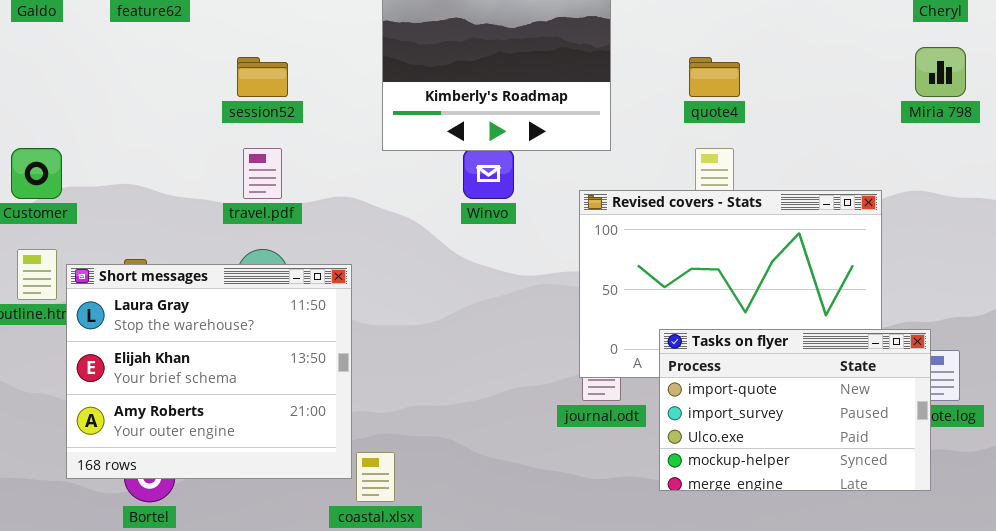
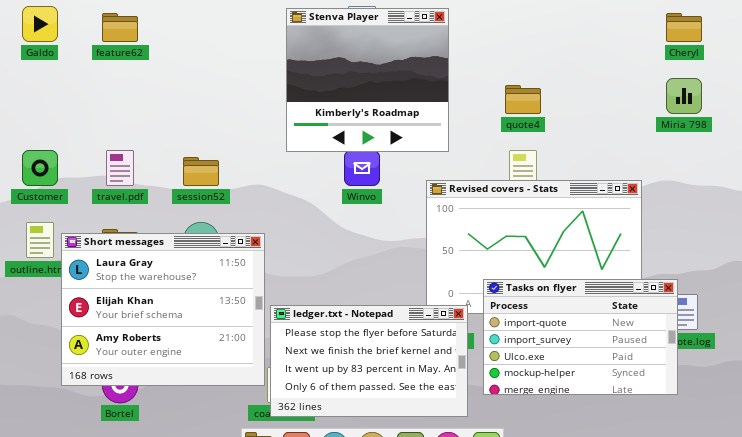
session52: [237,57,288,97] -> [183,157,219,186], moved
travel.pdf: [243,148,282,199] -> [106,150,134,186], moved
ledger.txt - Notepad: none -> [270,305,468,417], opened

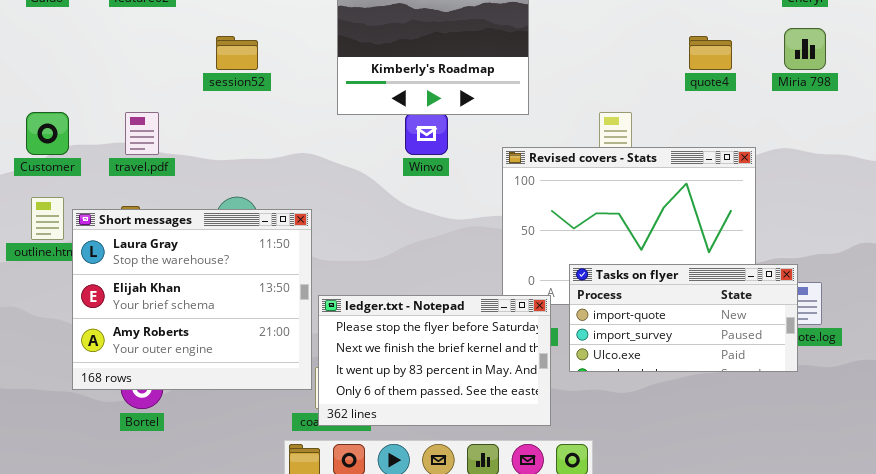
quote4: [505,85,541,114] -> [689,36,732,70], moved
session52: [183,157,219,186] -> [216,36,258,70], moved
Tasks on flyer: [483,279,678,395] -> [569,264,798,372], resized

